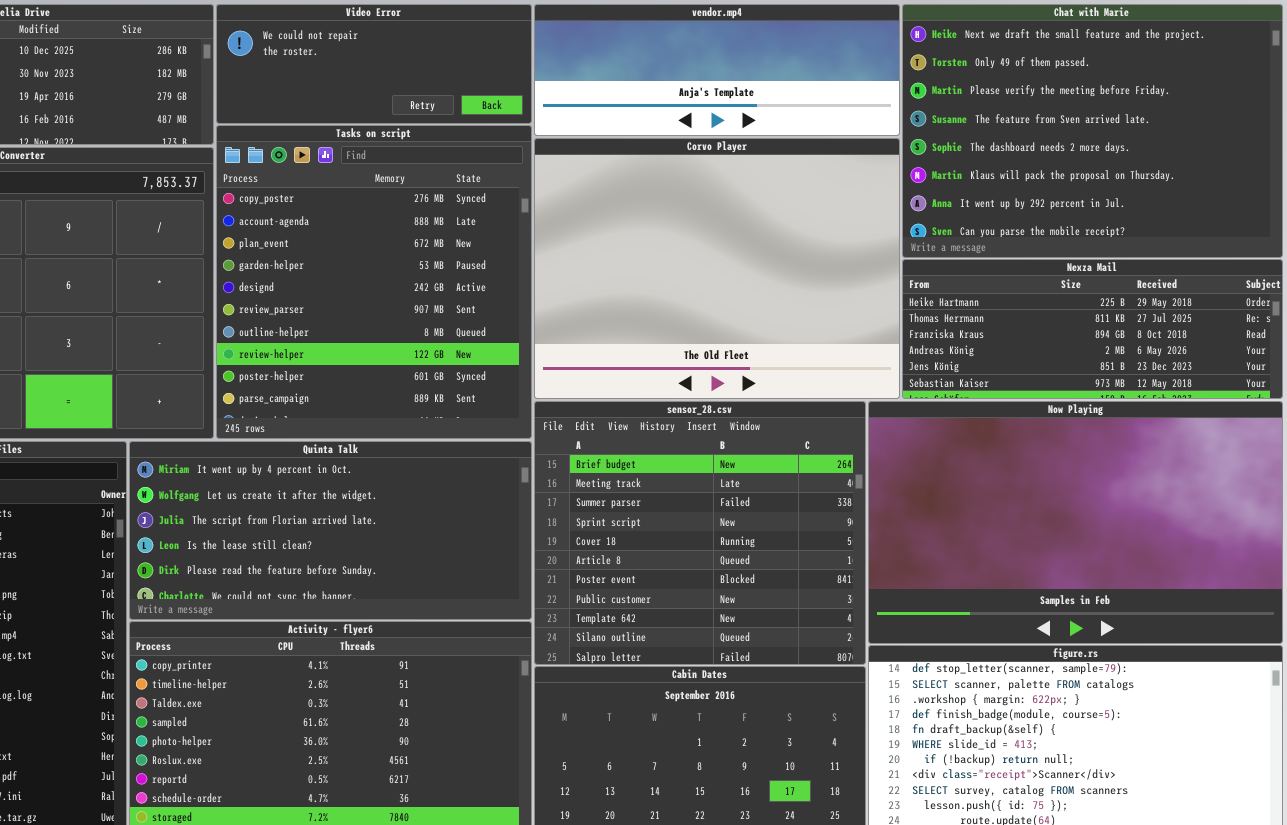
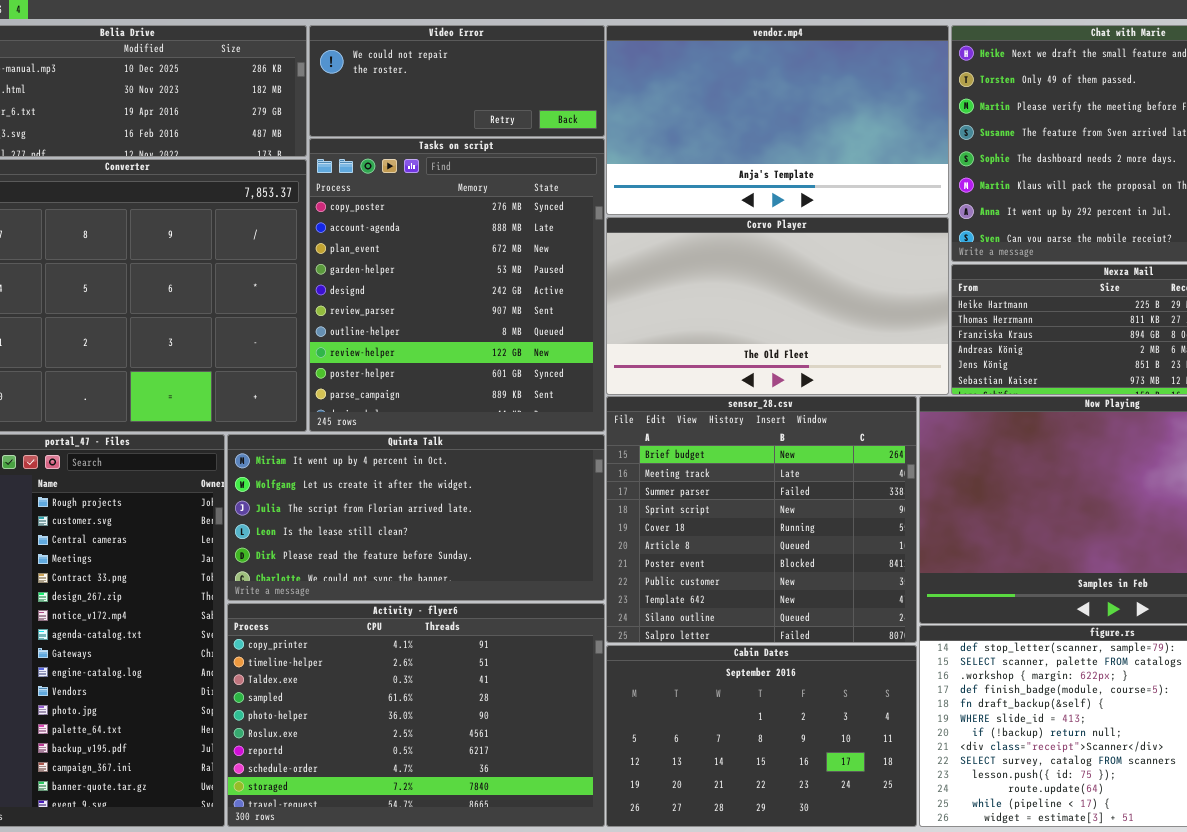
vendor.mp4: [534,4,900,136] -> [606,25,949,215], resized
Corvo Player: [534,138,900,399] -> [606,217,949,395], resized

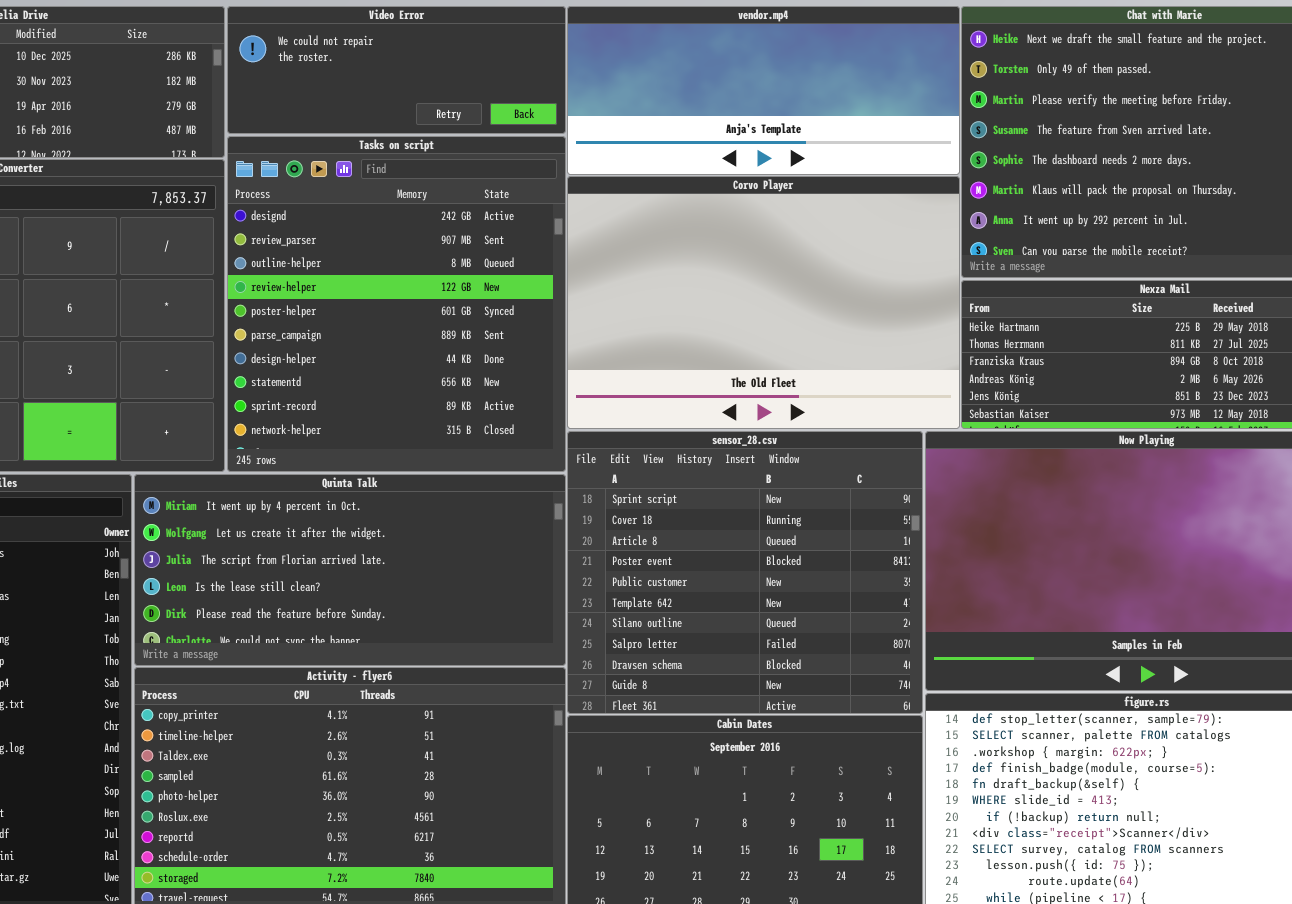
vendor.mp4: [606,25,949,215] -> [567,6,960,175], resized
Tasks on script: [309,138,605,432] -> [227,136,566,472], scrolled down 4 rows
Corvo Player: [606,217,949,395] -> [567,176,960,429], resized
sensor_28.csv: [606,396,917,643] -> [567,431,923,714], scrolled down 3 rows

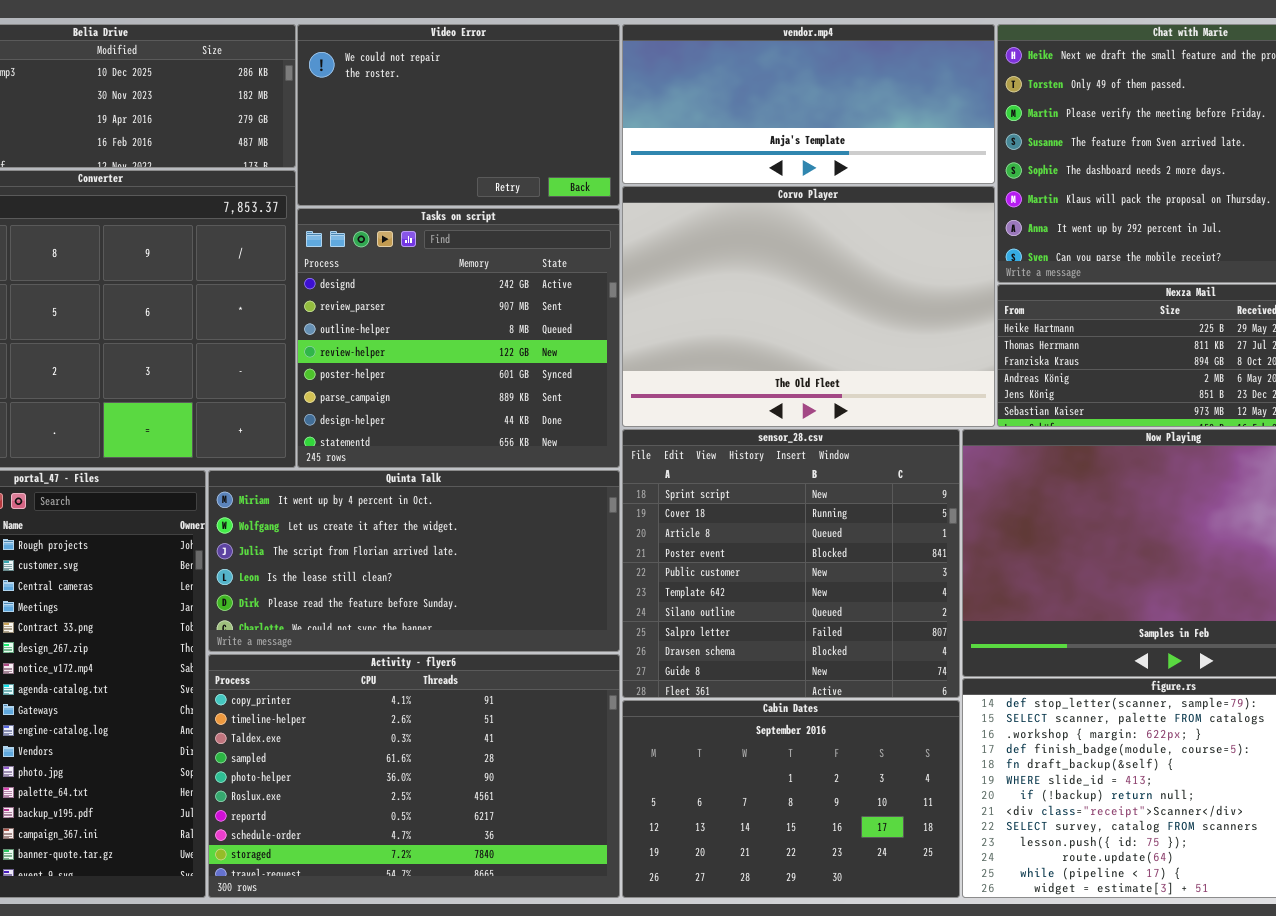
Video Error: [227,6,566,134] -> [297,24,620,206], resized
Tasks on script: [227,136,566,472] -> [297,208,620,468], resized

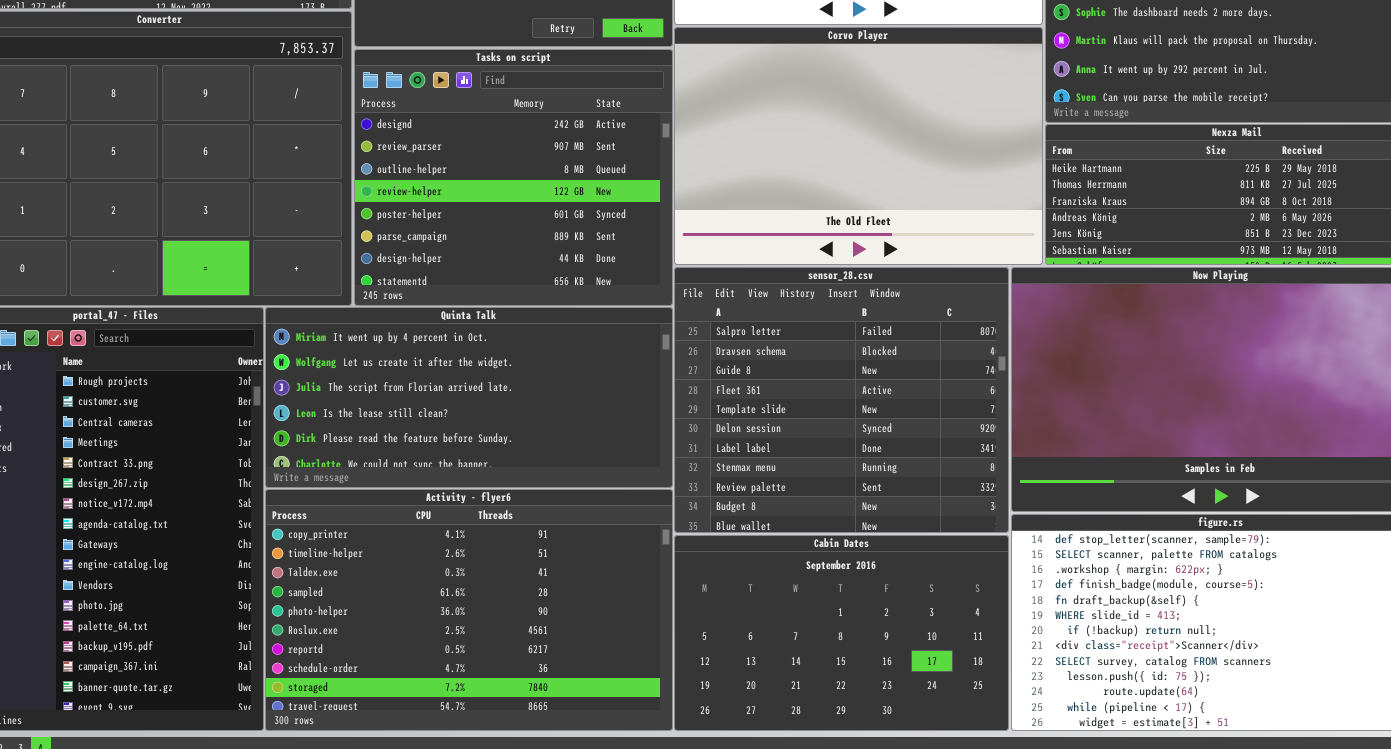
sensor_28.csv: [622,429,960,698] -> [674,267,1009,533], scrolled down 7 rows

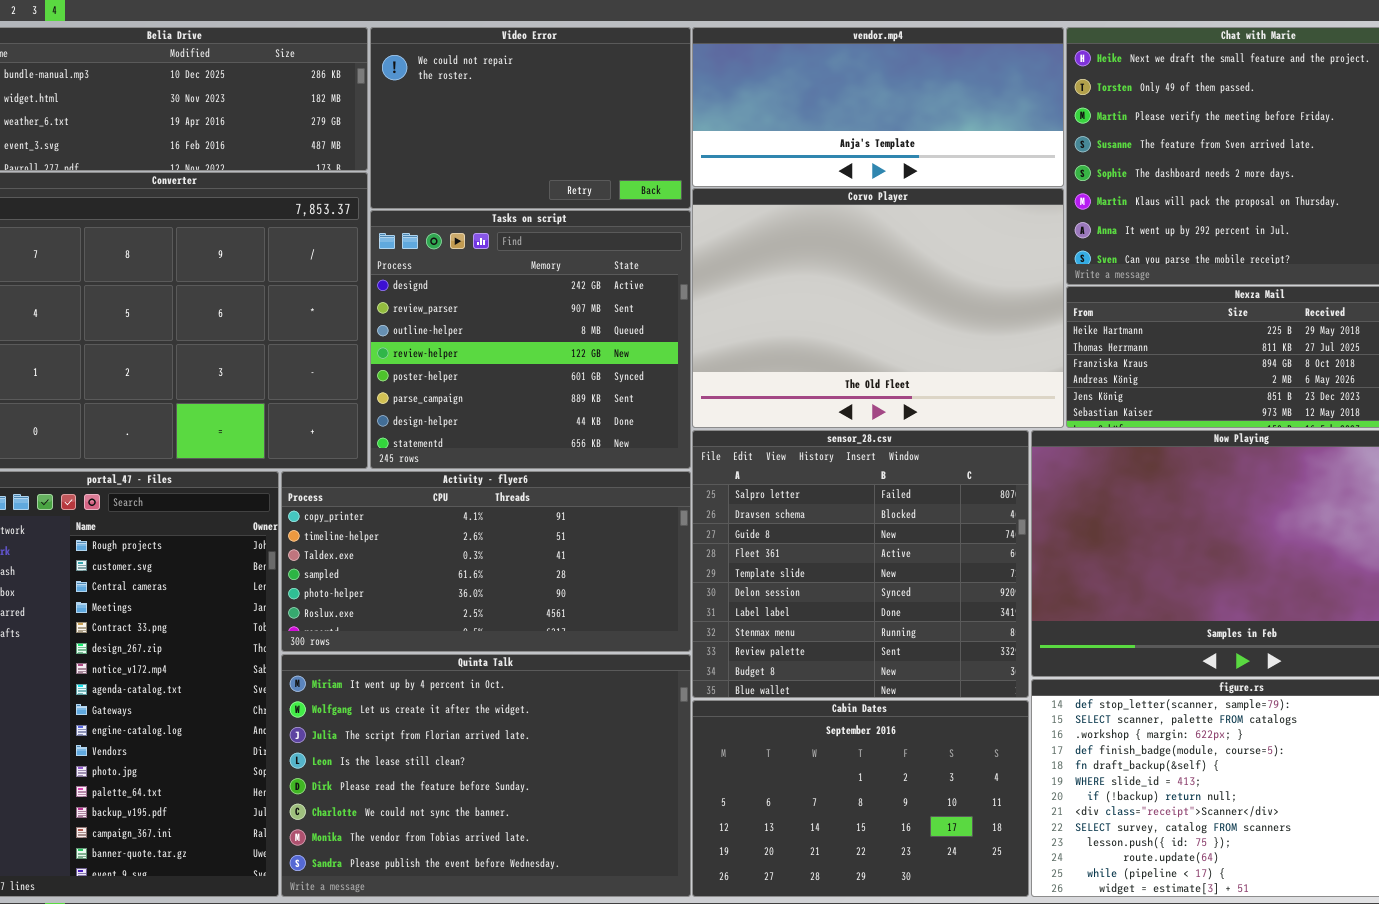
Quinta Talk: [265,307,673,488] -> [281,654,691,897], moved, resized
Activity - flyer6: [265,489,673,731] -> [281,471,691,652], moved, resized

